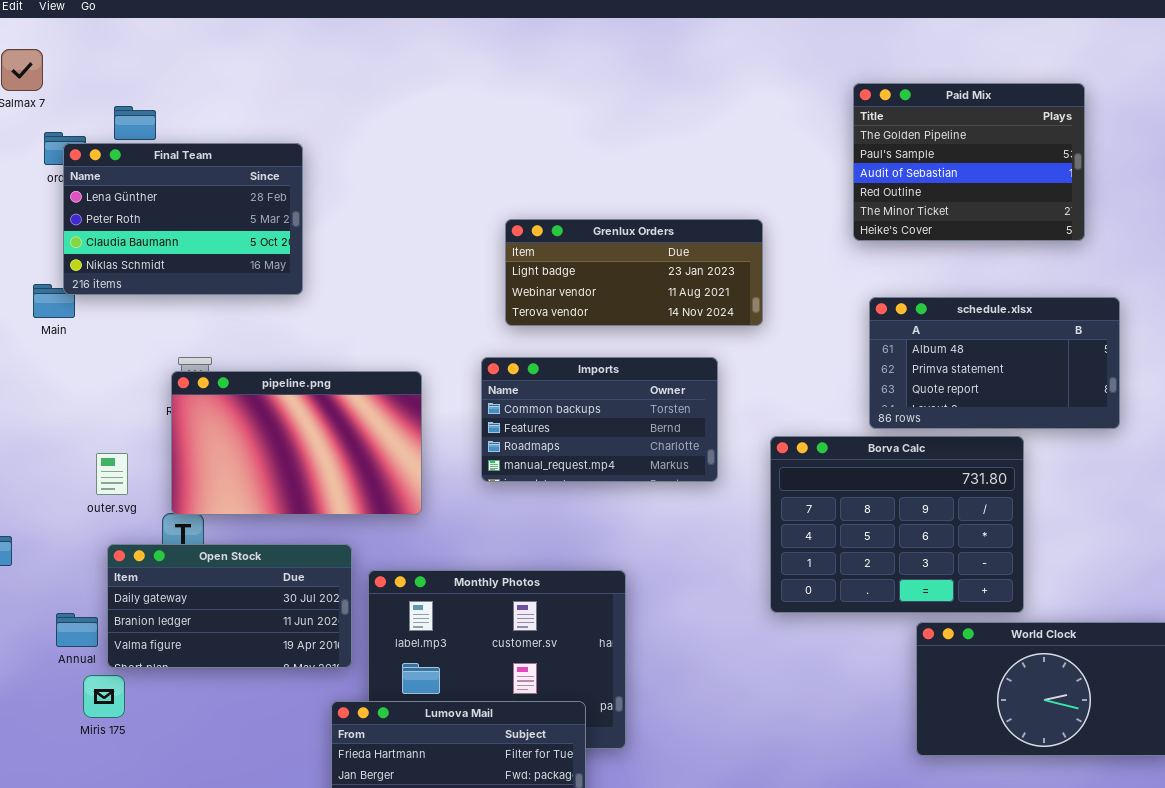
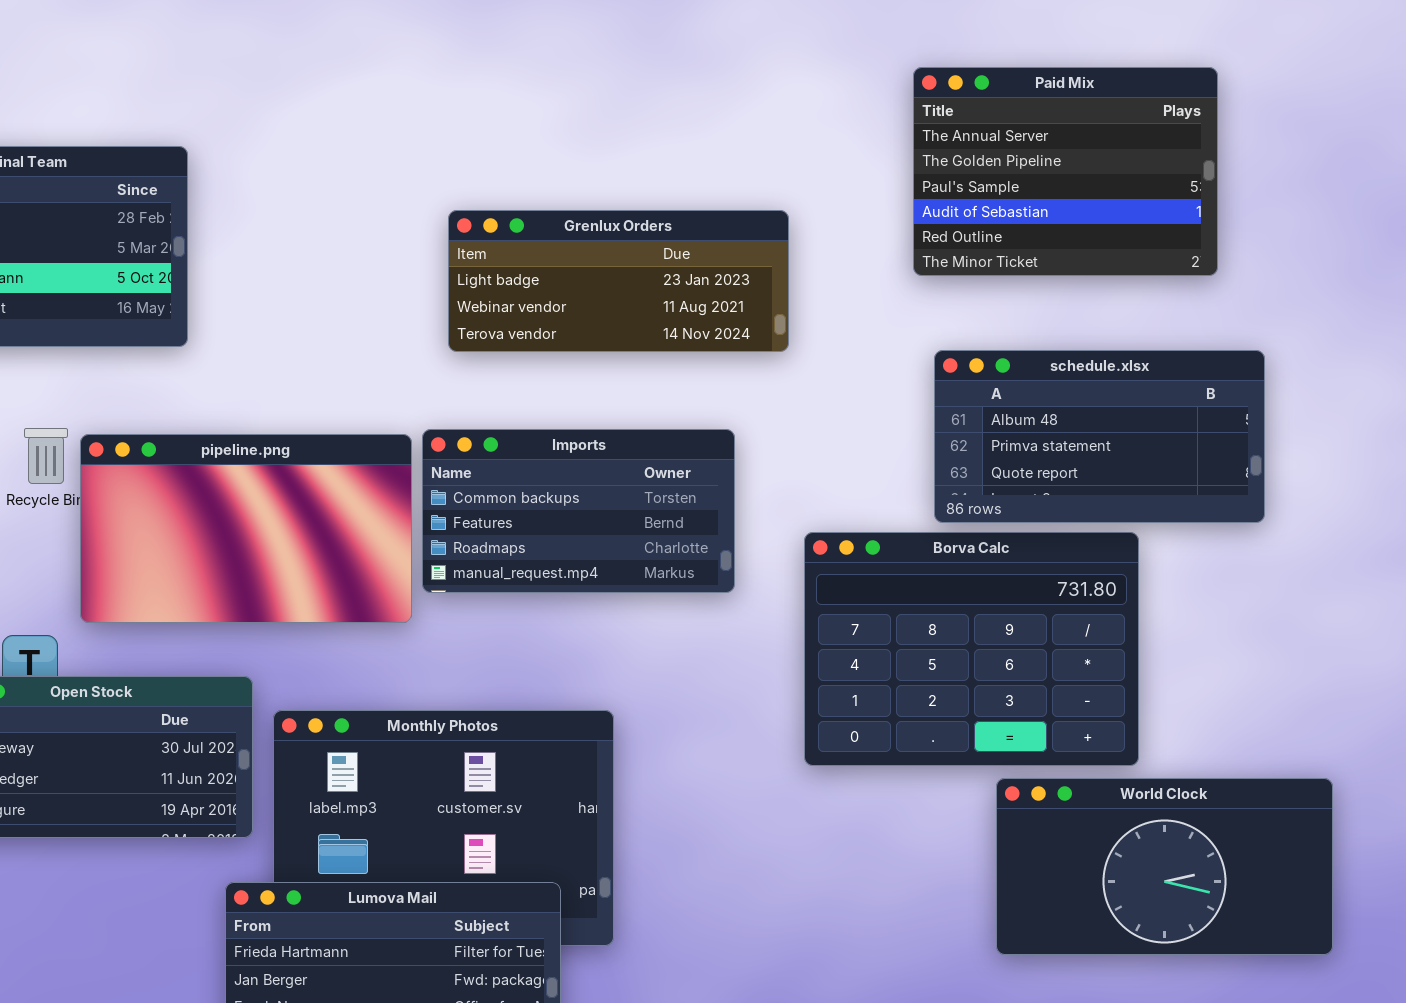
Paid Mix: [853,83,1085,241] -> [913,67,1218,276], scrolled up 1 row
Grenlux Orders: [505,219,763,326] -> [448,210,789,352], moved
pipeline.png: [171,371,422,515] -> [80,434,412,623], moved

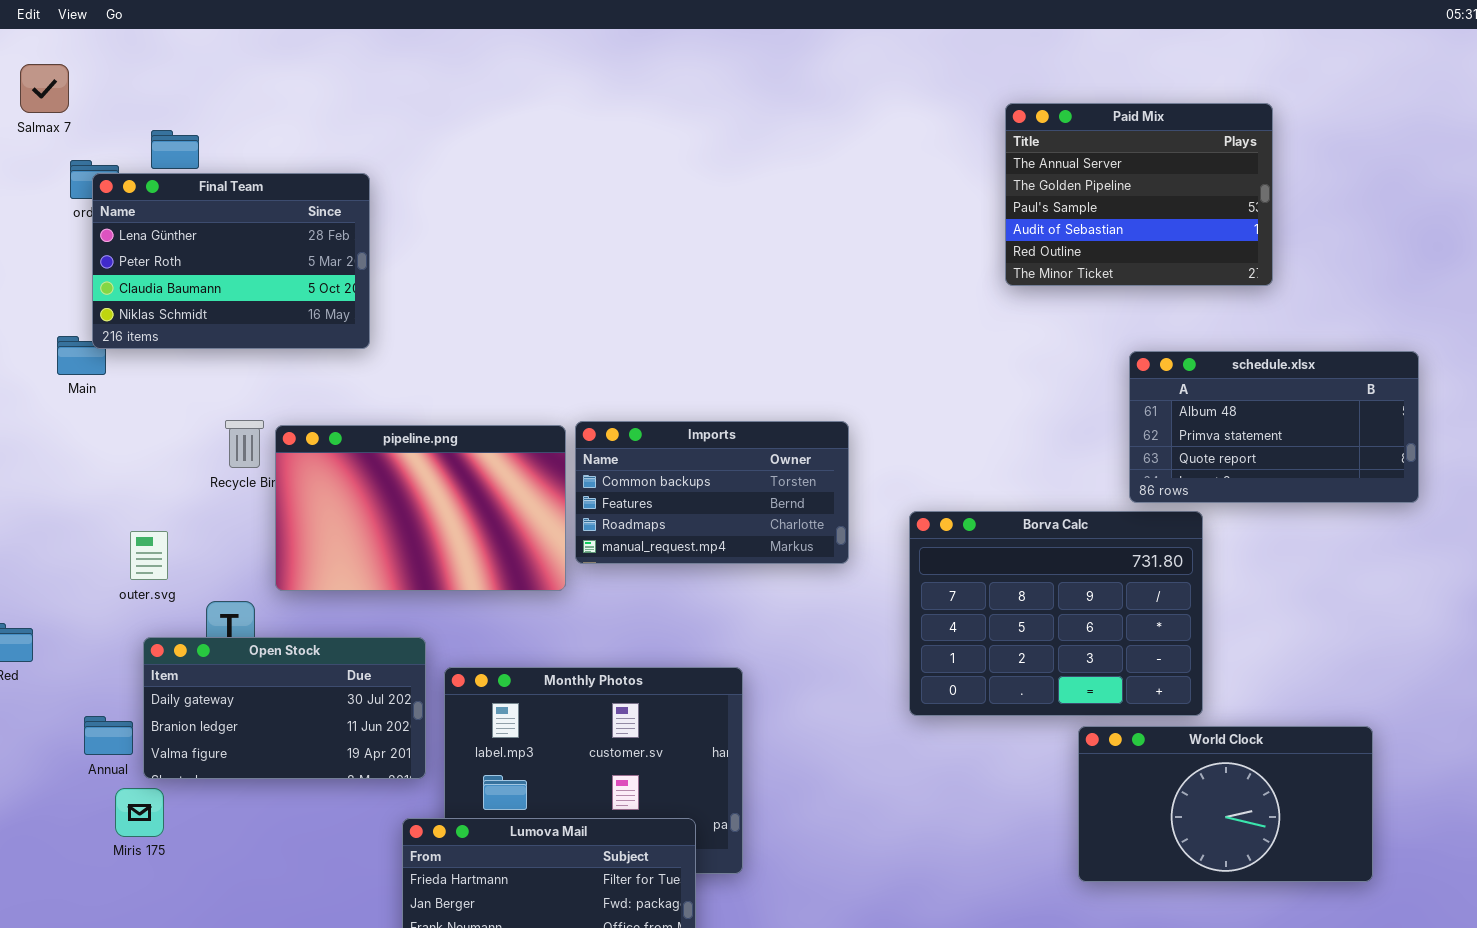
Grenlux Orders: [448,210,789,352] -> none, closed
schedule.xlsx: [934,350,1265,523] -> [1129,351,1419,503], moved

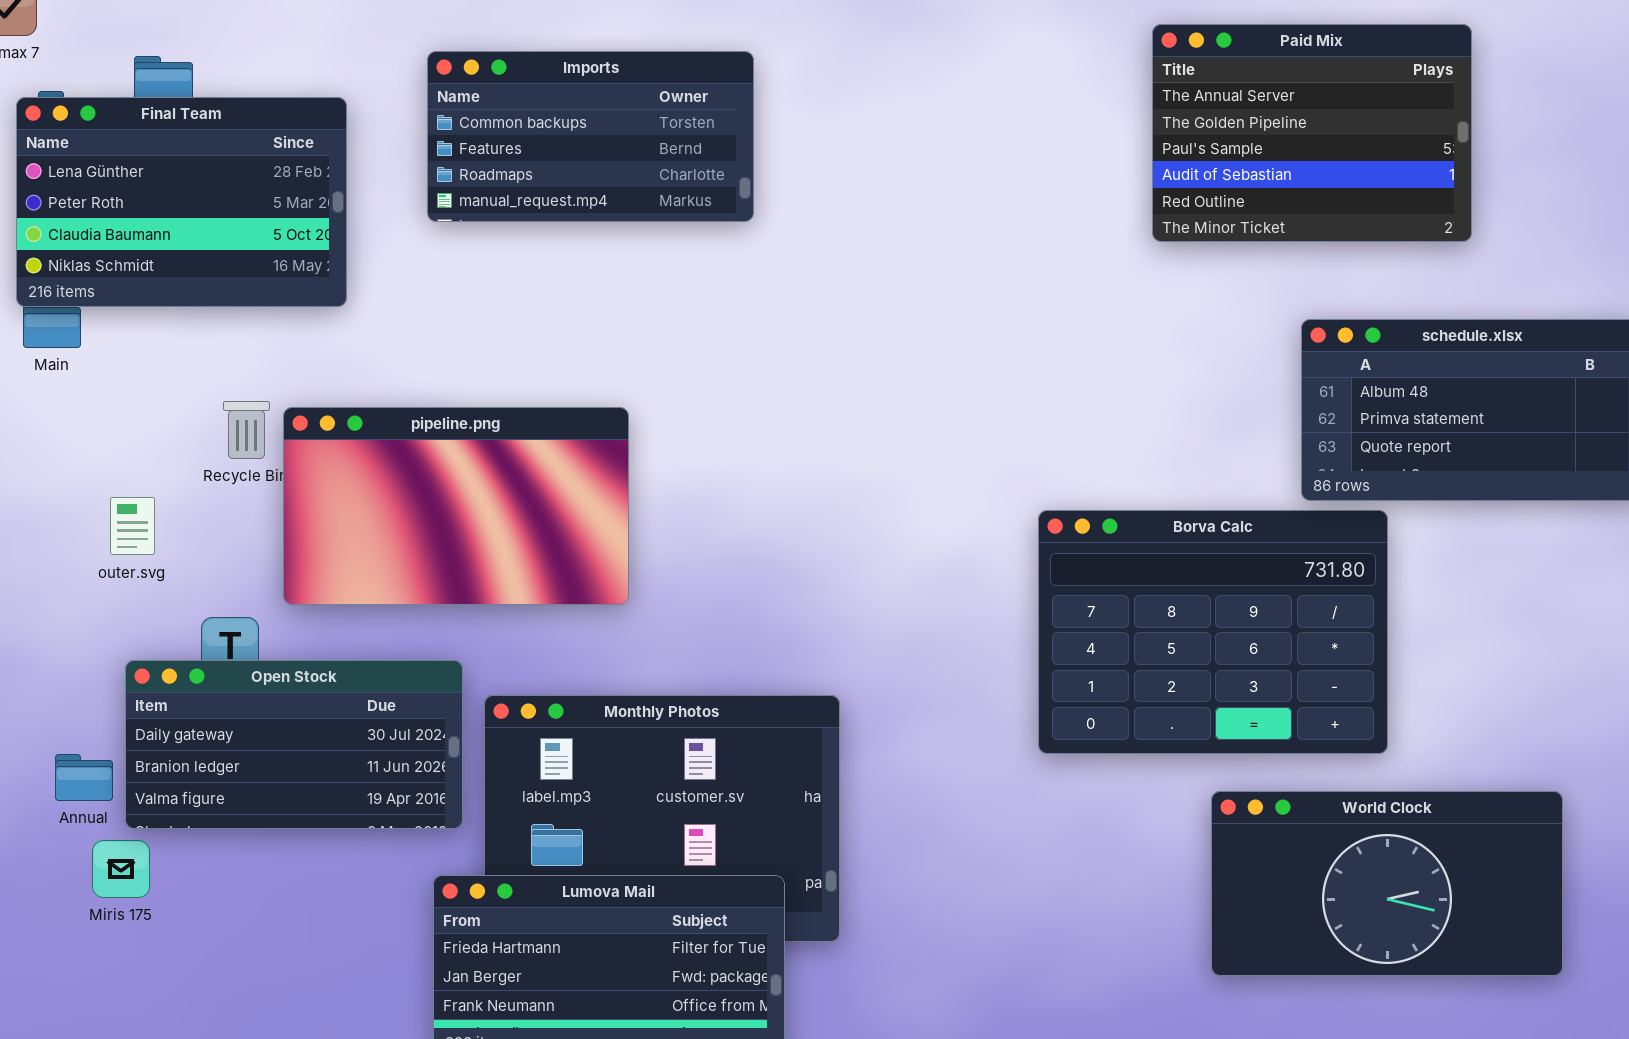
Final Team: [92,173,370,349] -> [16,97,347,307], moved
Imports: [575,421,849,564] -> [427,51,754,222], moved
outer.svg: [130,531,168,580] -> [110,497,155,555], moved
World Clock: [1078,726,1373,882] -> [1211,791,1563,976], moved

